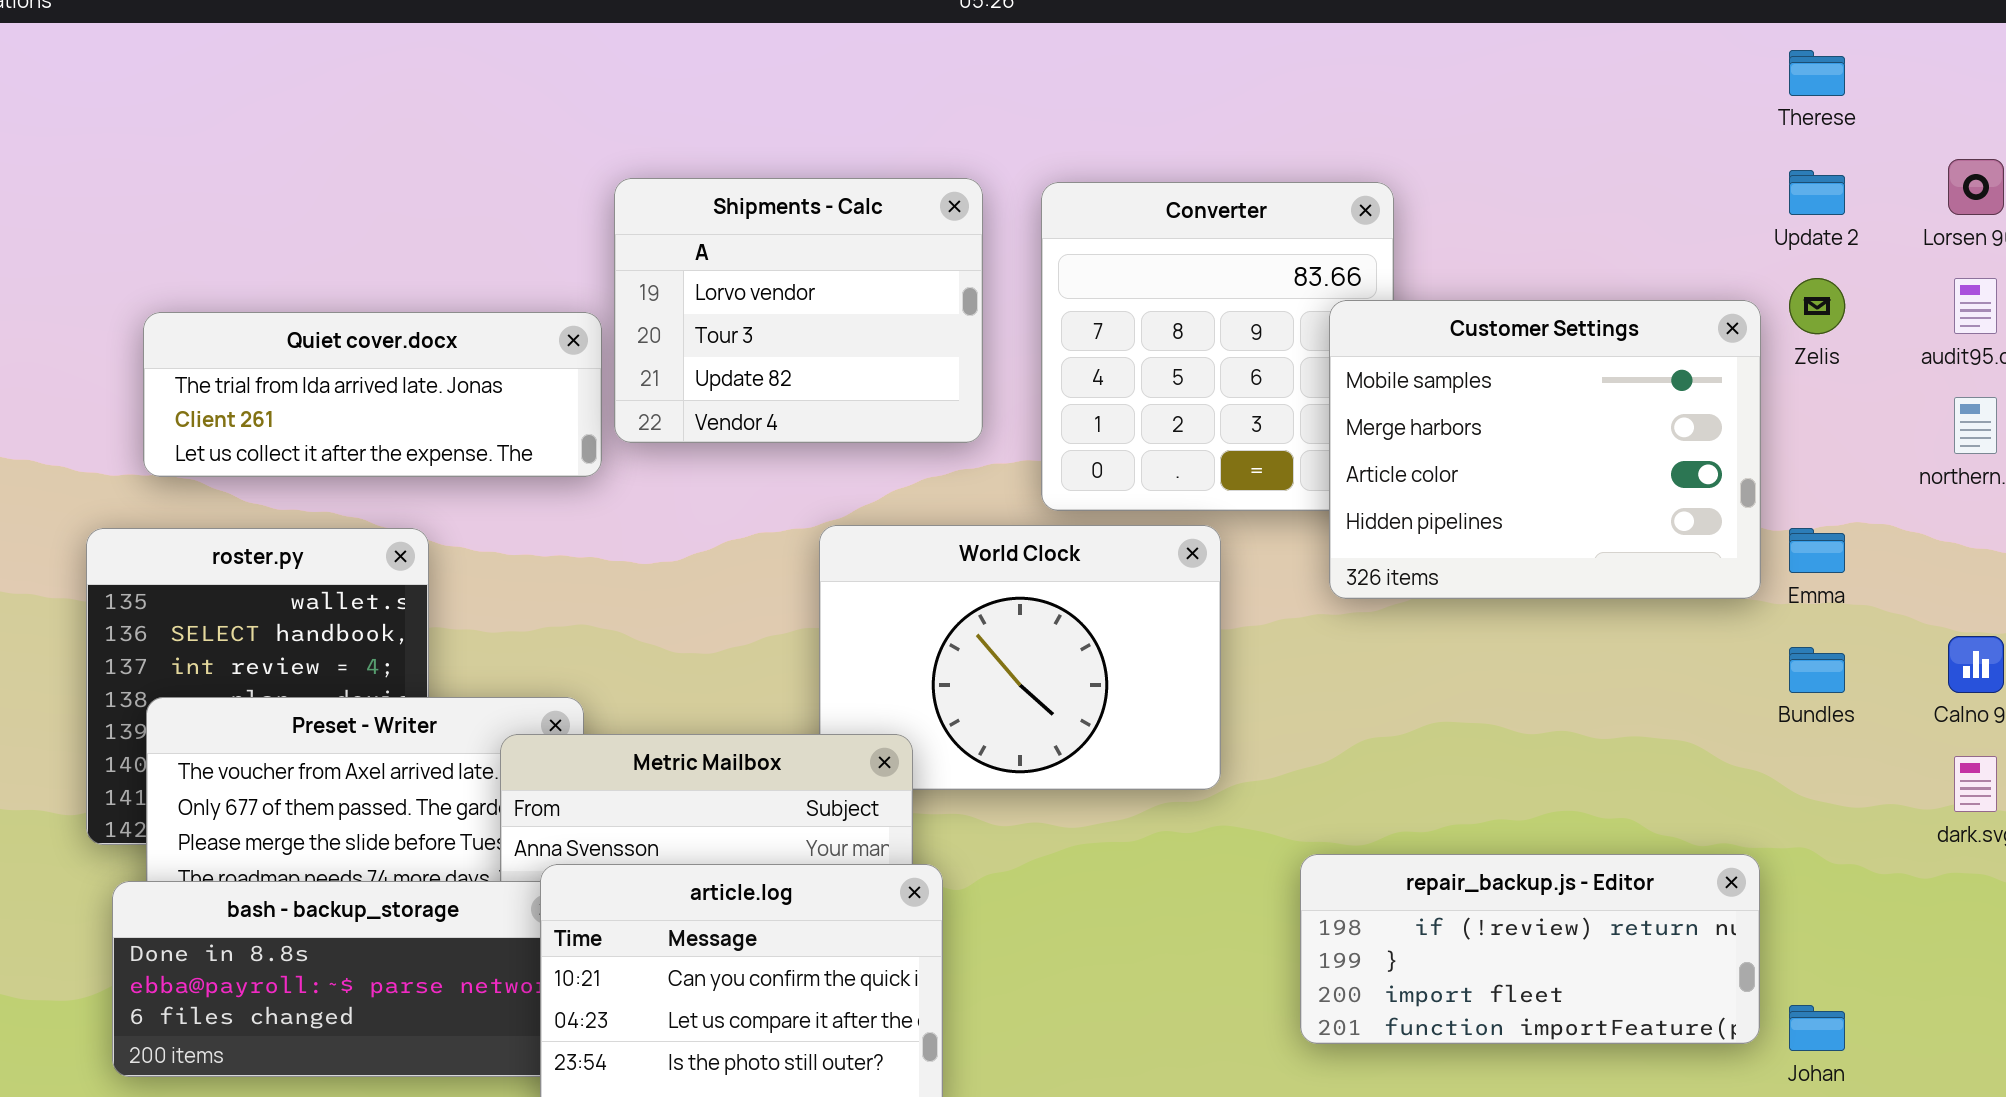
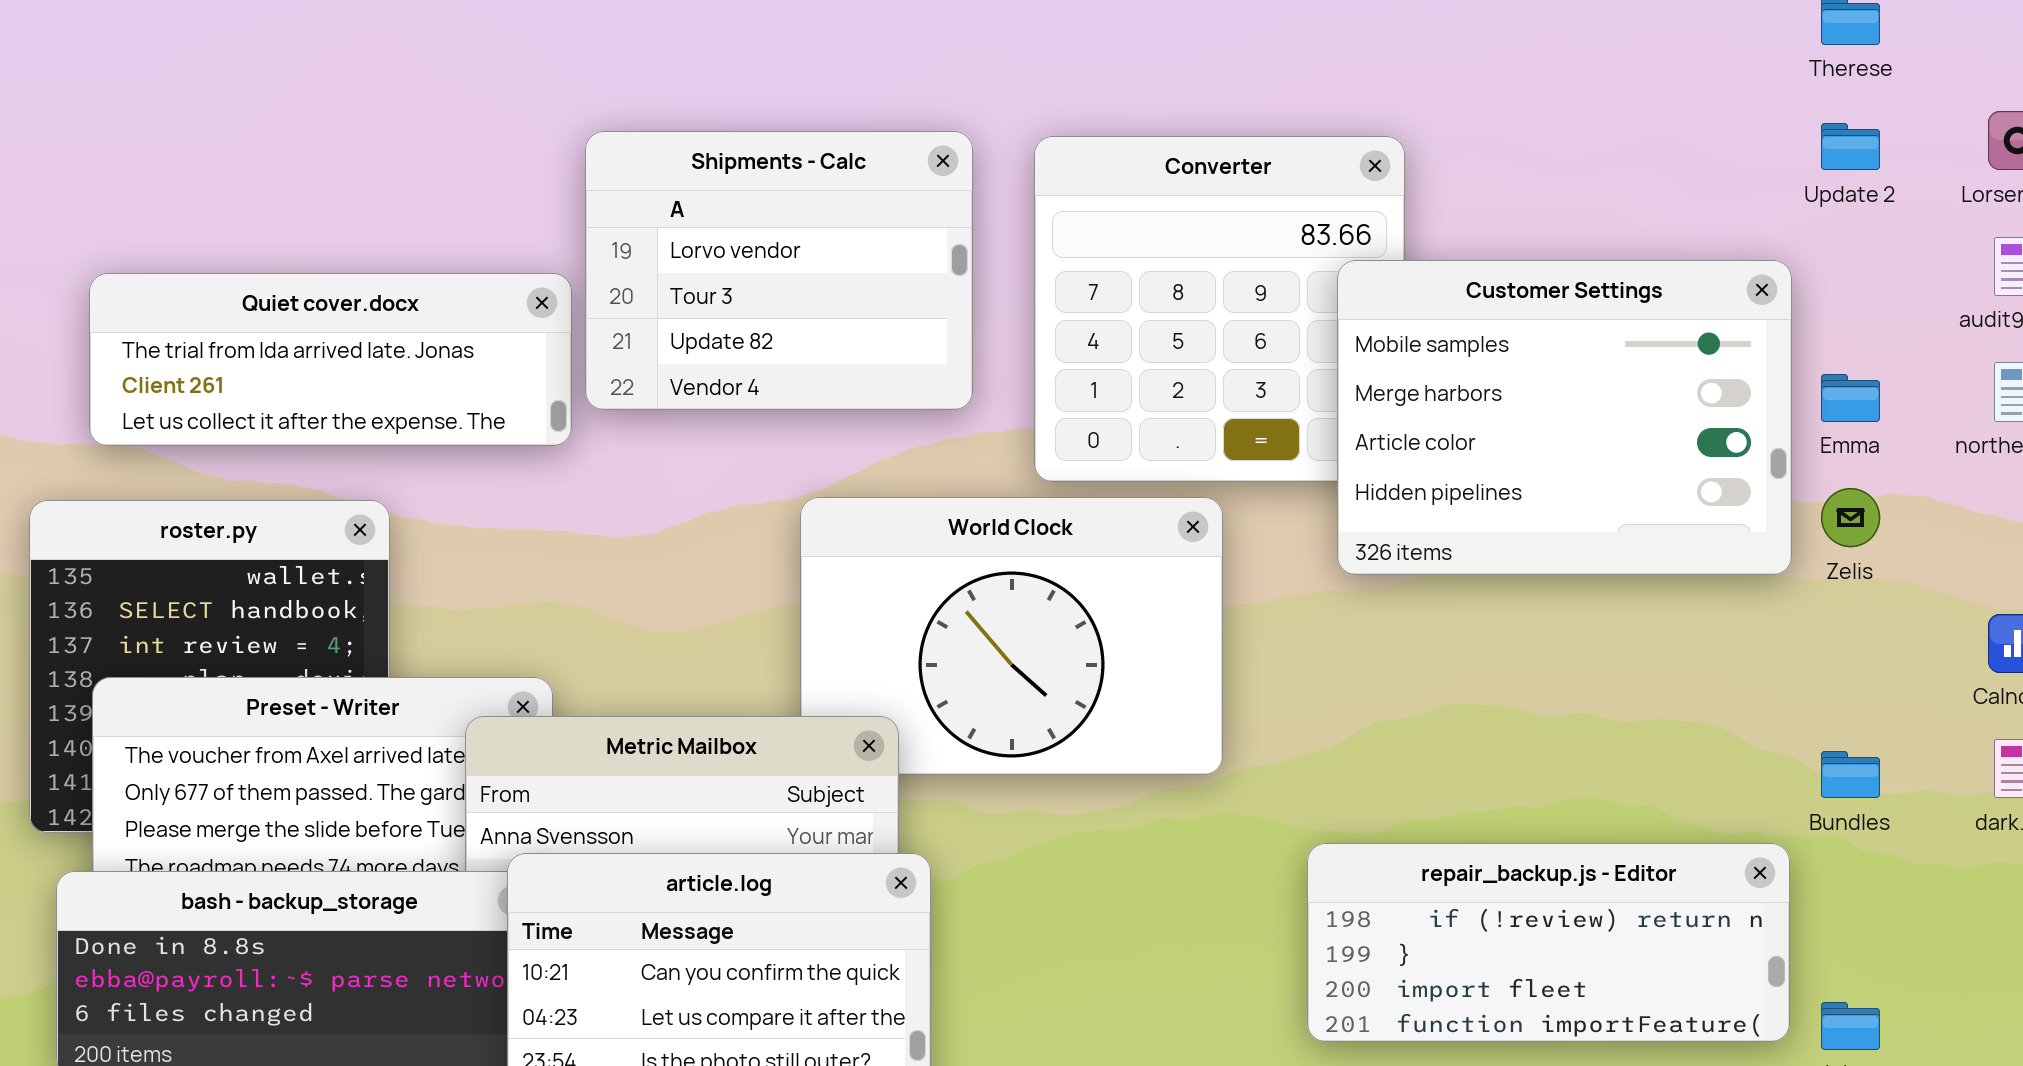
Zelis: [1789,278,1845,334] -> [1821,488,1880,547], moved
Emma: [1789,528,1845,573] -> [1821,374,1880,422], moved
Bundles: [1789,647,1845,693] -> [1821,751,1880,798], moved

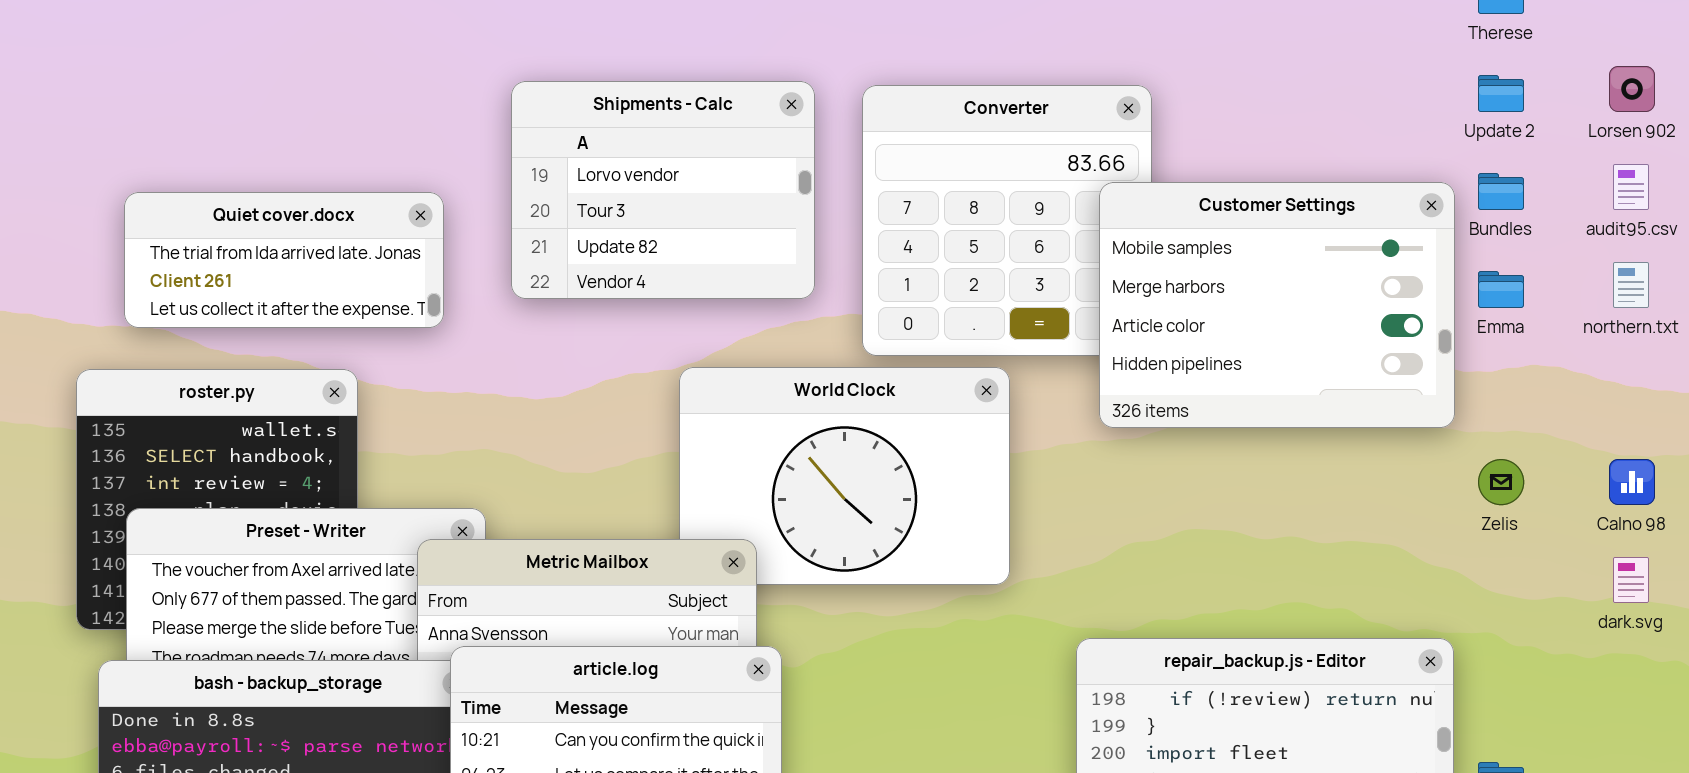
Quiet cover.docx: [89,273,572,446] -> [124,192,444,328], resized
Zelis: [1821,488,1880,547] -> [1478,459,1524,505], moved
Bundles: [1821,751,1880,798] -> [1478,173,1524,210], moved

